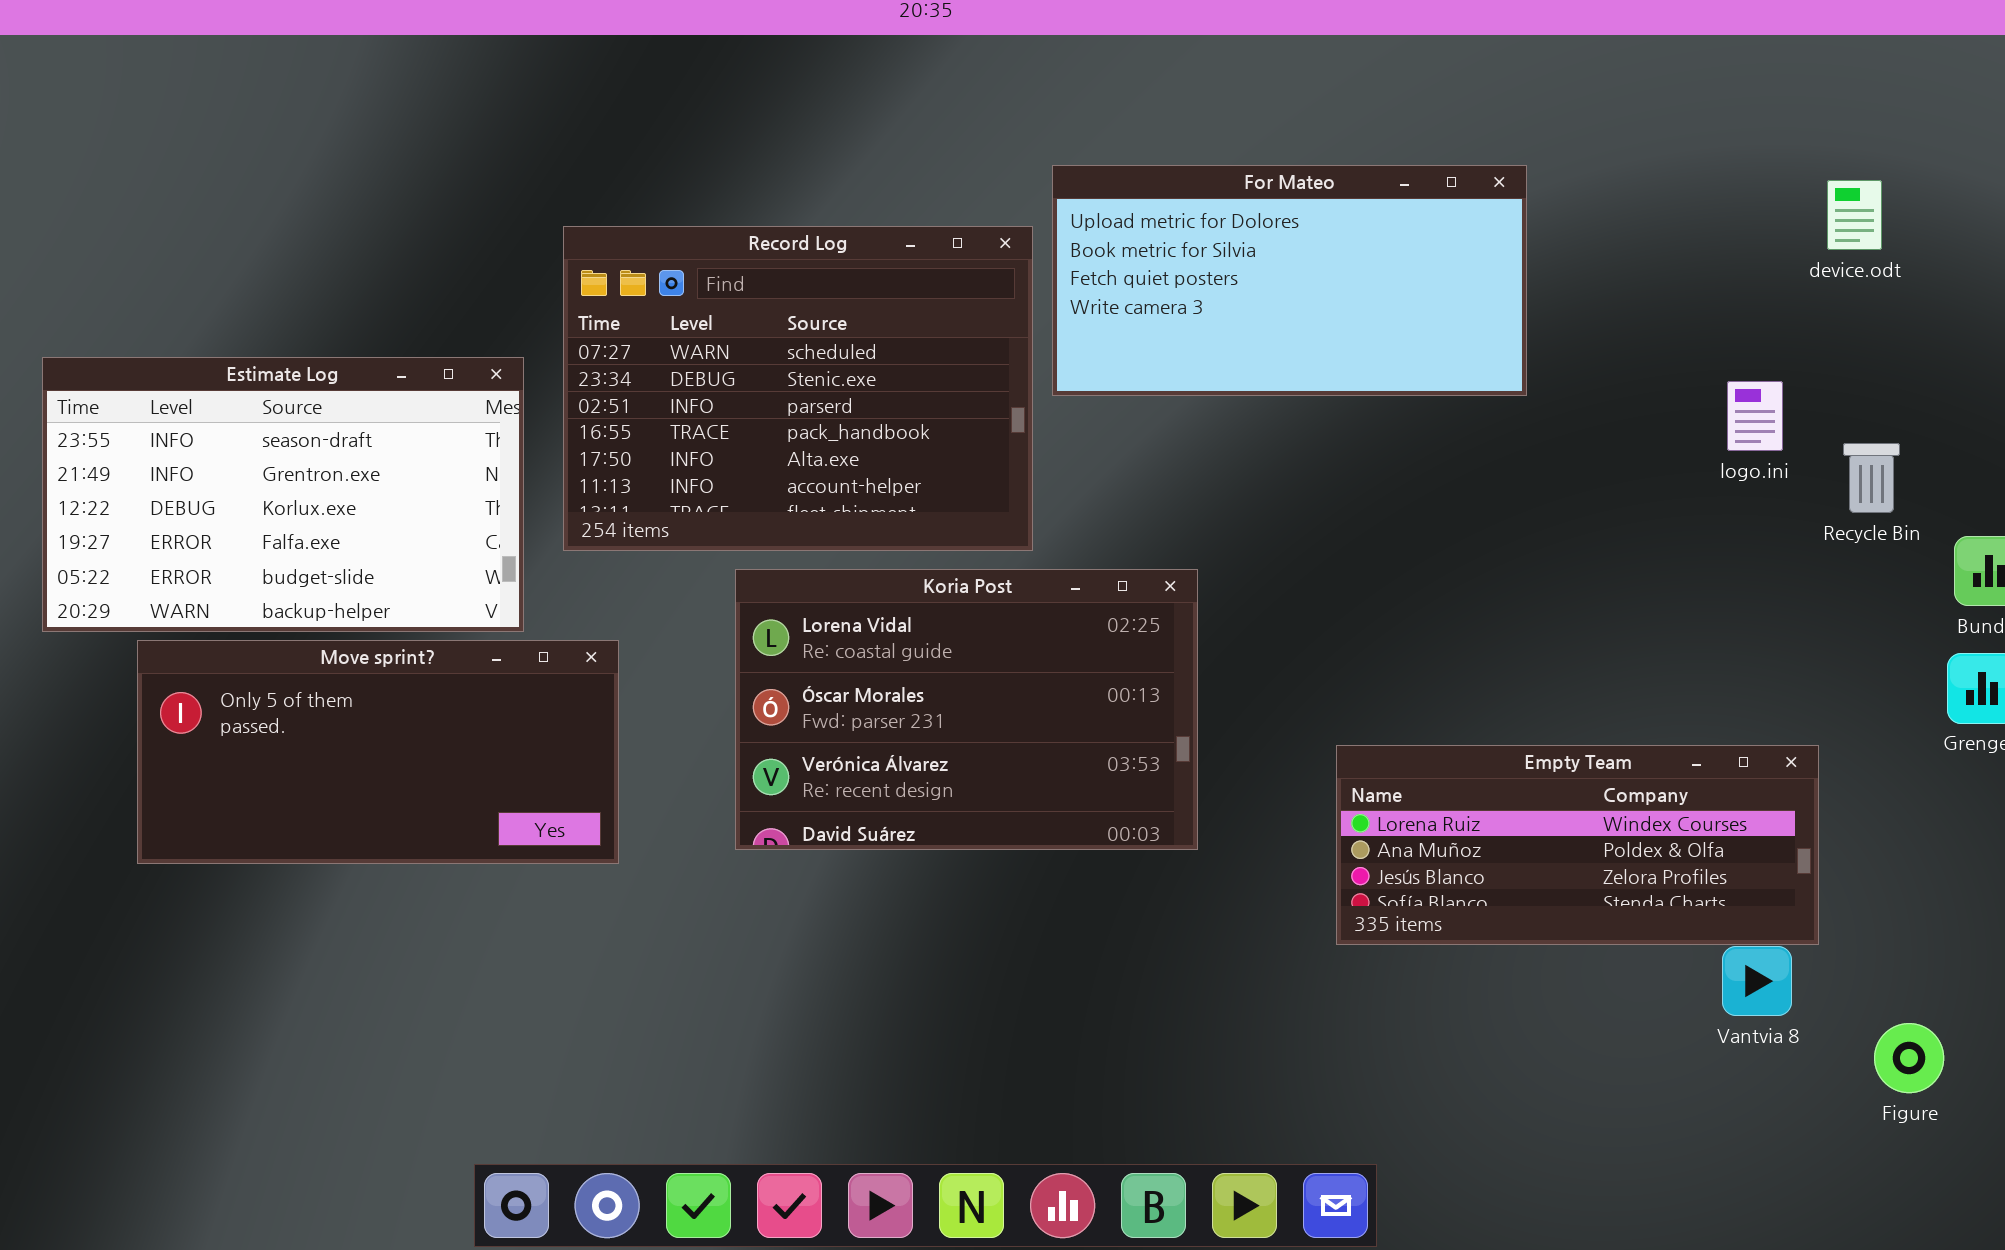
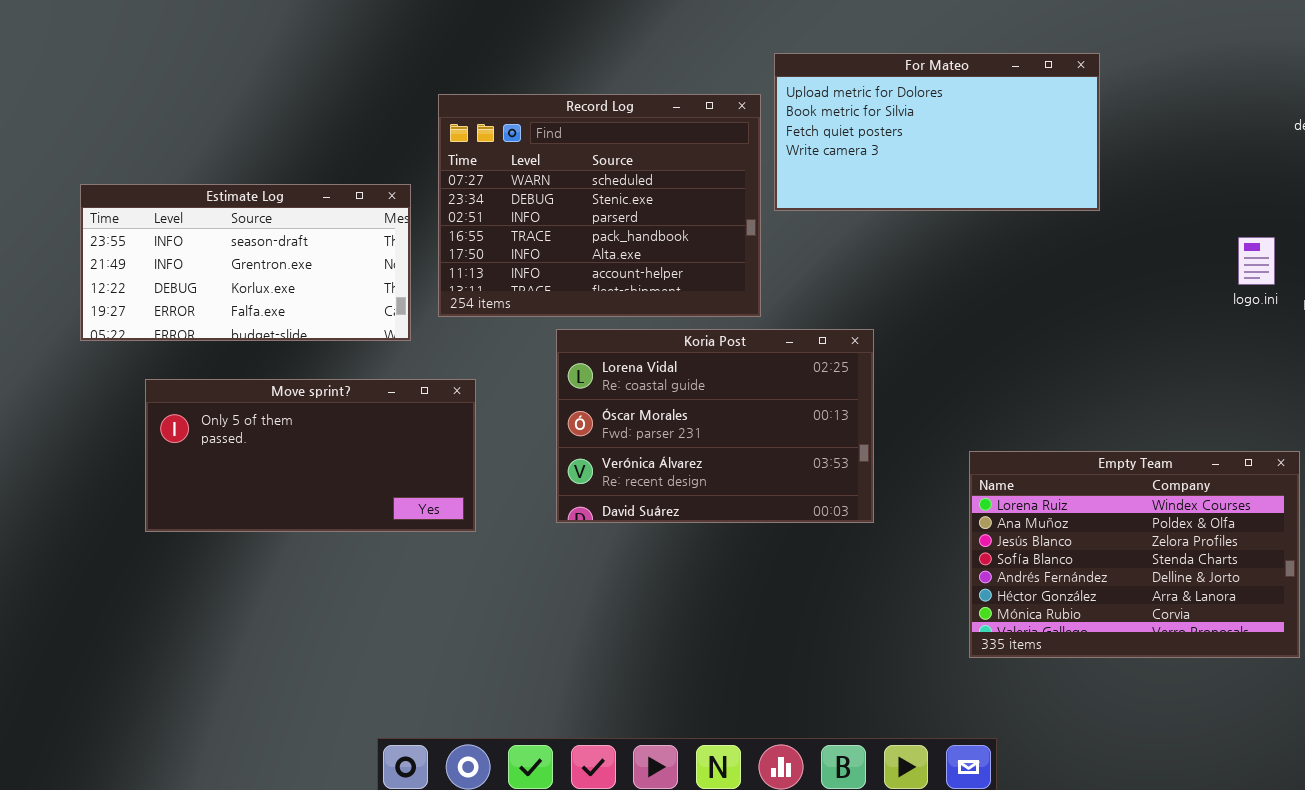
Estimate Log: [42,357,524,632] -> [80,184,411,341], resized
logo.ini: [1727,381,1783,451] -> [1238,237,1275,285], moved
Empty Team: [1336,745,1819,945] -> [969,451,1300,658], resized

